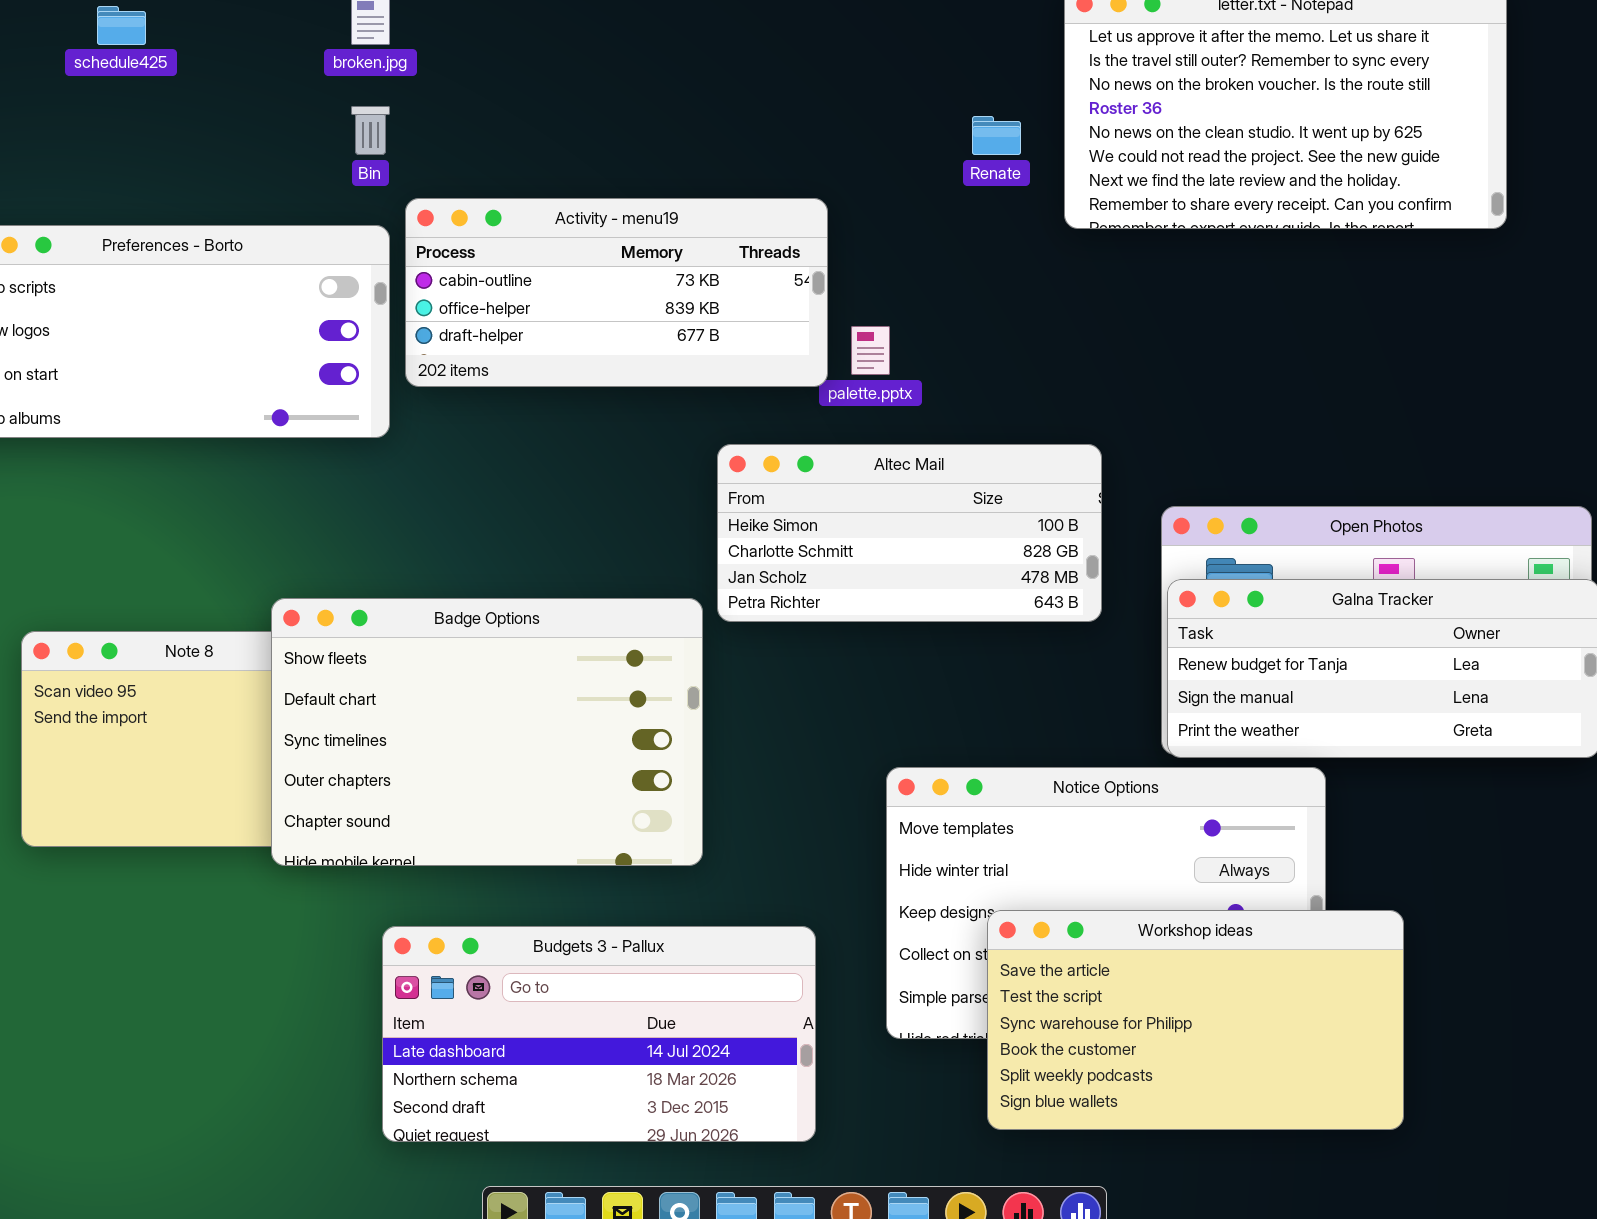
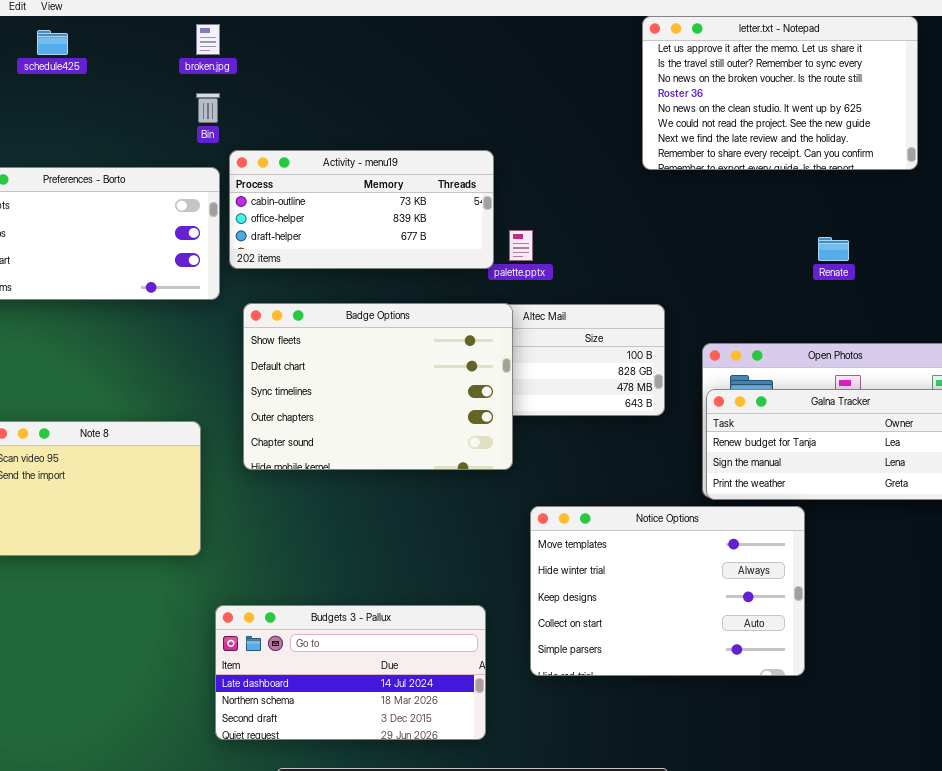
Renate: [972,116,1021,155] -> [818,237,849,261], moved
Badge Options: [271,598,703,866] -> [243,303,513,470], moved
Workshop ideas: [987,910,1404,1130] -> none, closed

